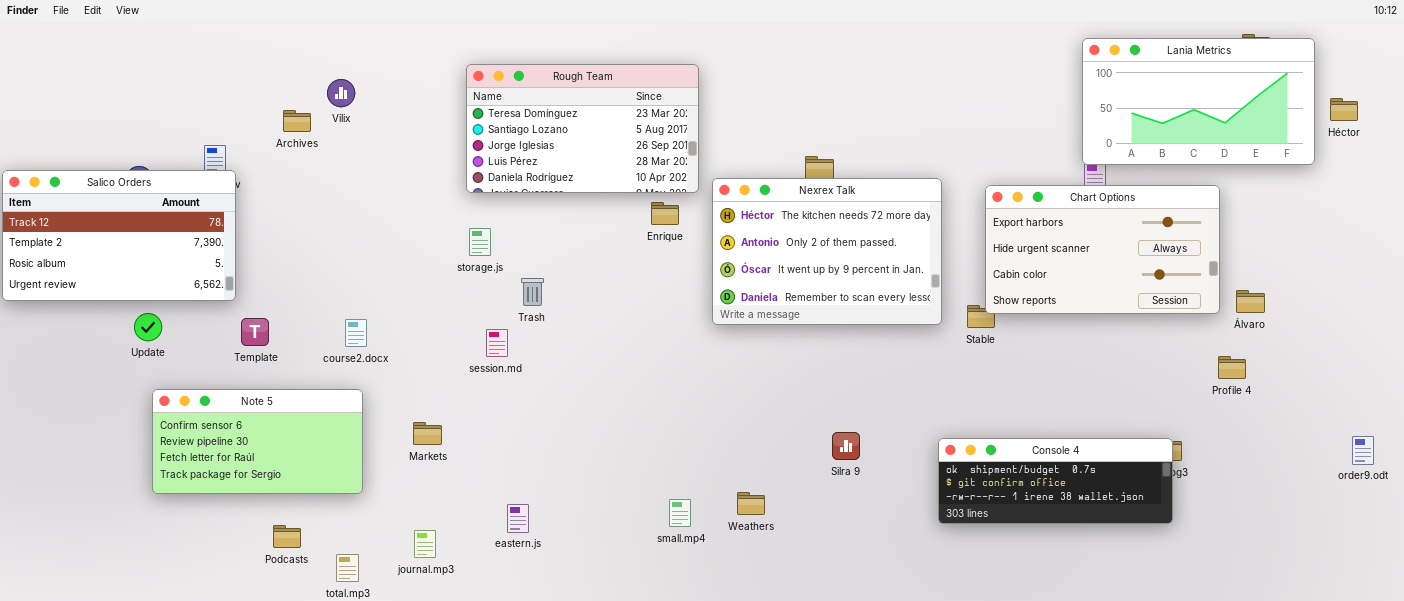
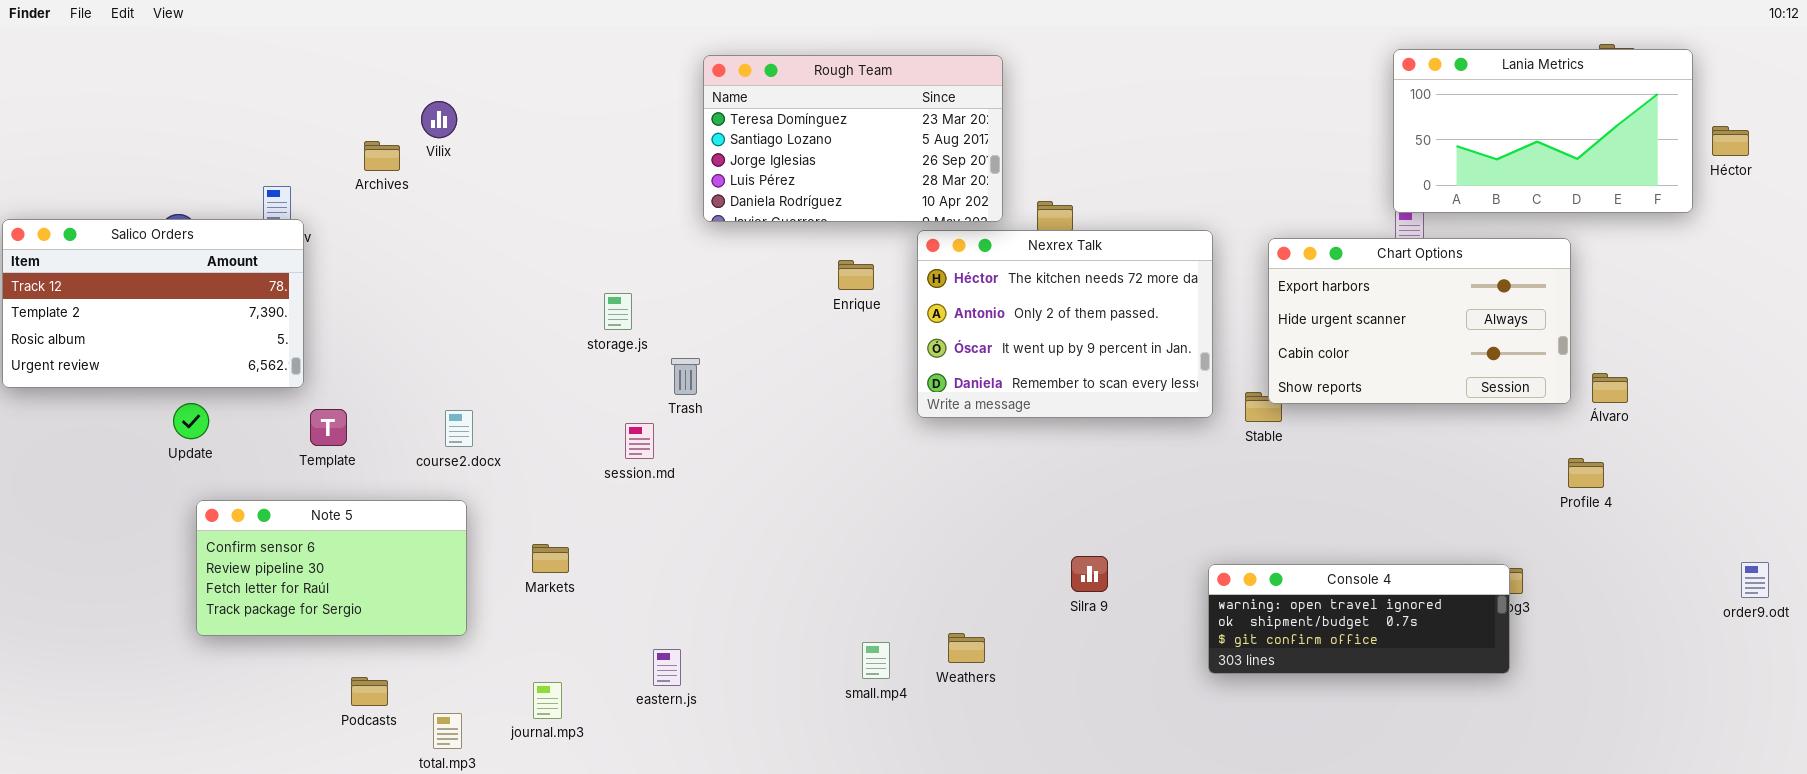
Rough Team: [466,64,699,193] -> [703,55,1003,222], moved
Console 4: [938,438,1173,524] -> [1208,564,1510,674], scrolled up 1 row

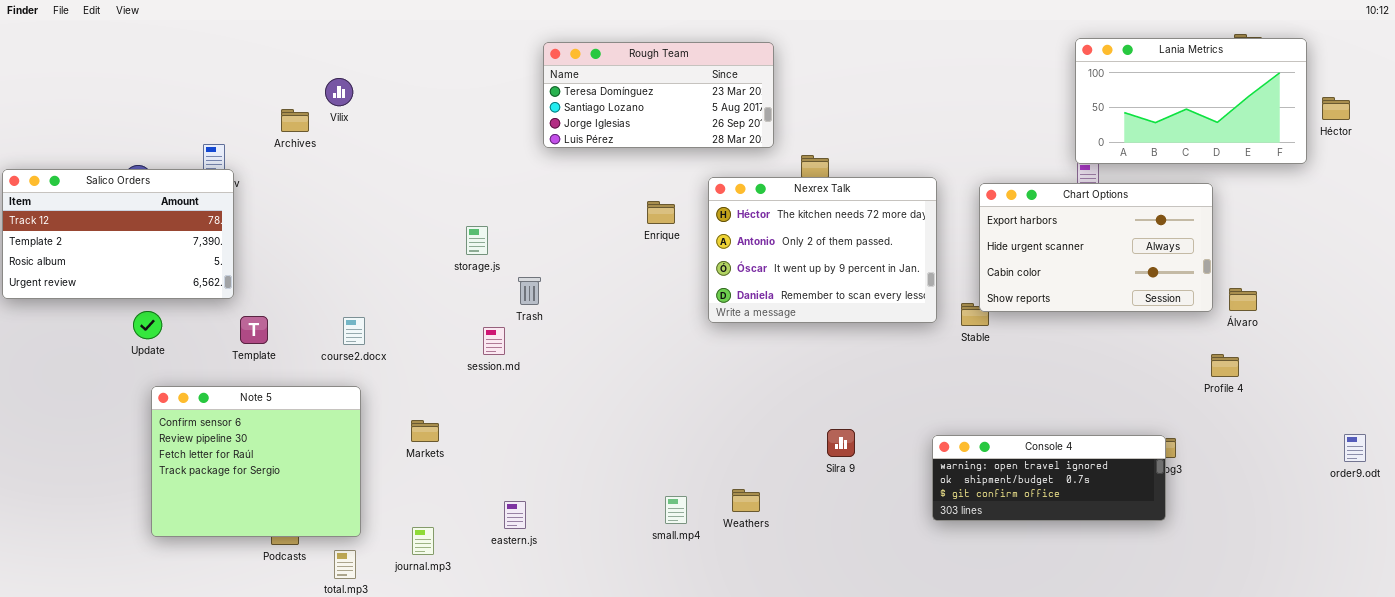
Rough Team: [703,55,1003,222] -> [543,42,774,148], resized
Note 5: [196,500,467,636] -> [151,386,361,537], resized

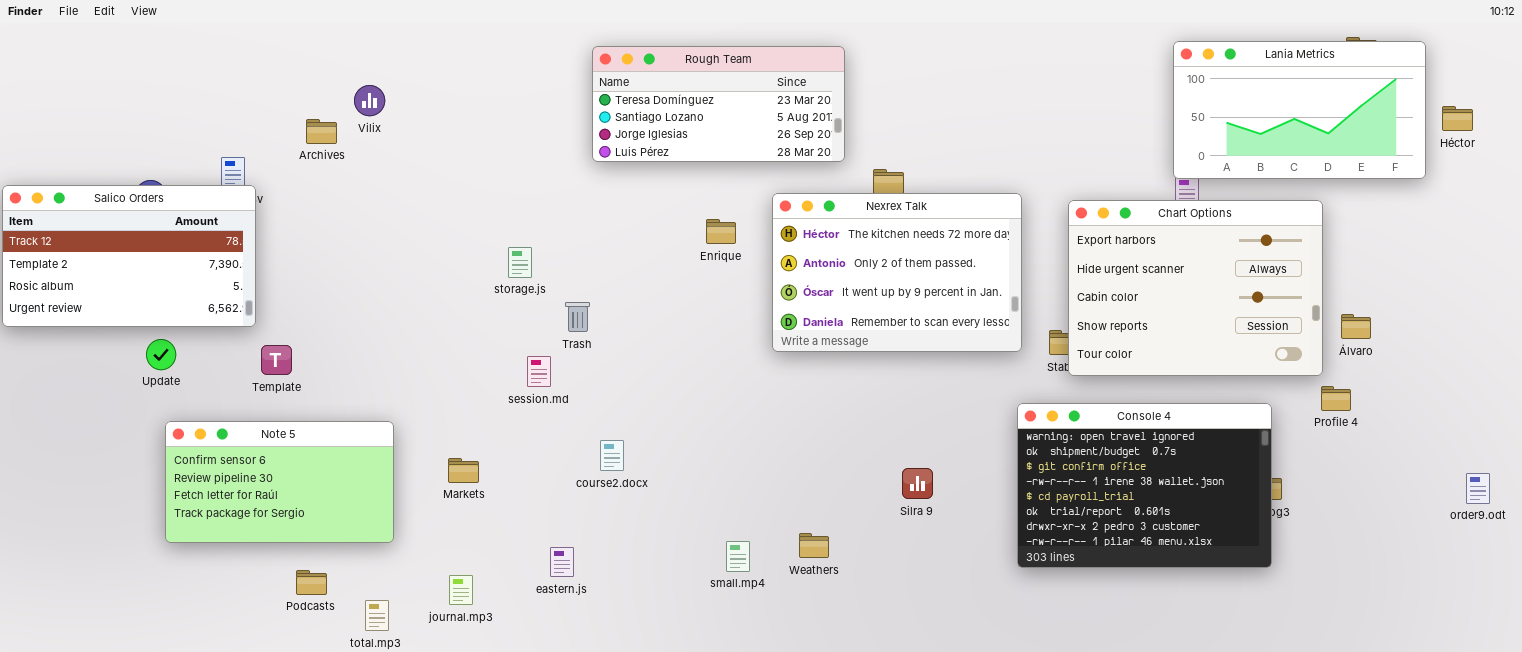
Chart Options: [979,183,1213,312] -> [1068,200,1323,376], resized
course2.docx: [343,317,365,345] -> [600,440,624,471], moved
Note 5: [151,386,361,537] -> [165,421,394,543], resized
Console 4: [932,435,1166,521] -> [1017,403,1272,568], resized

